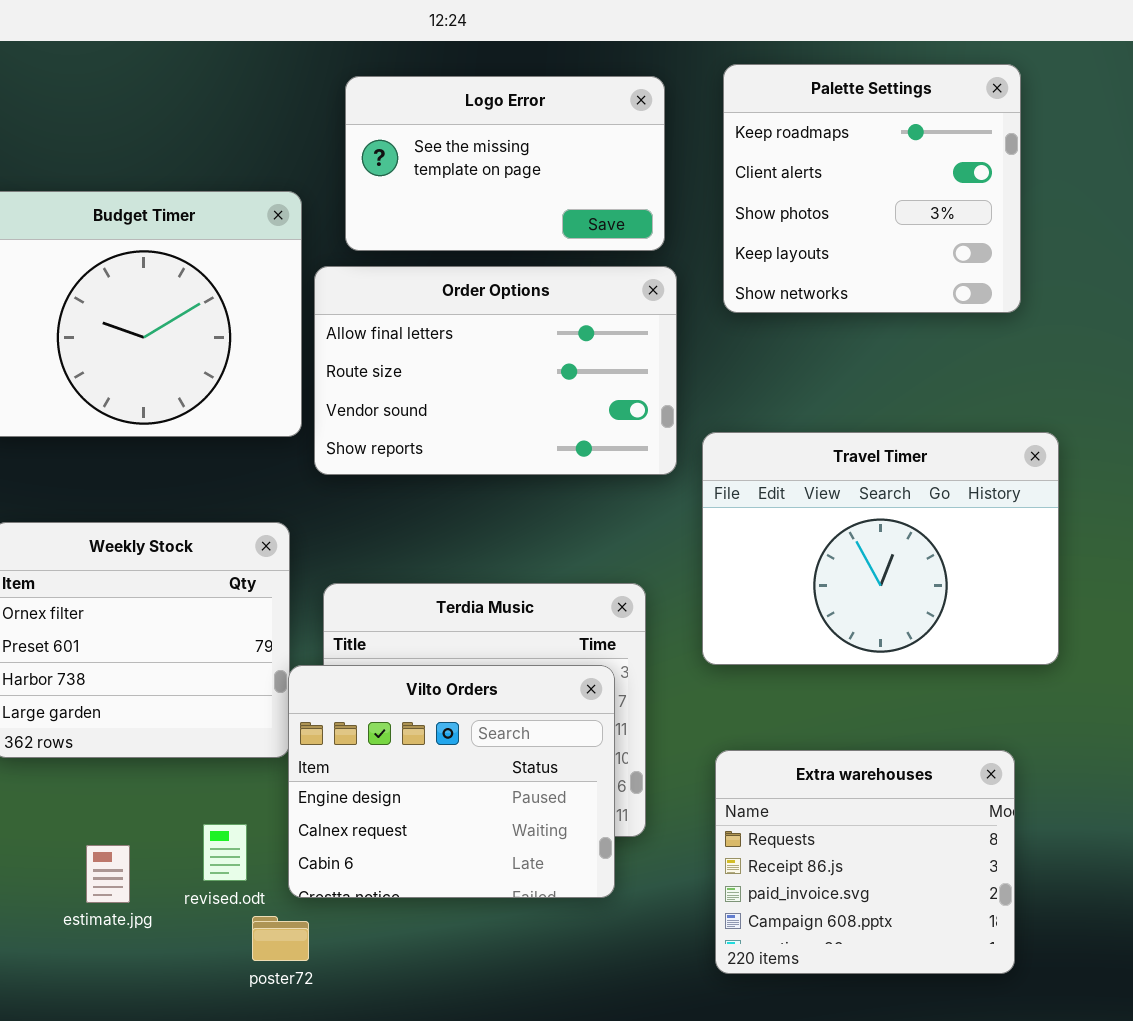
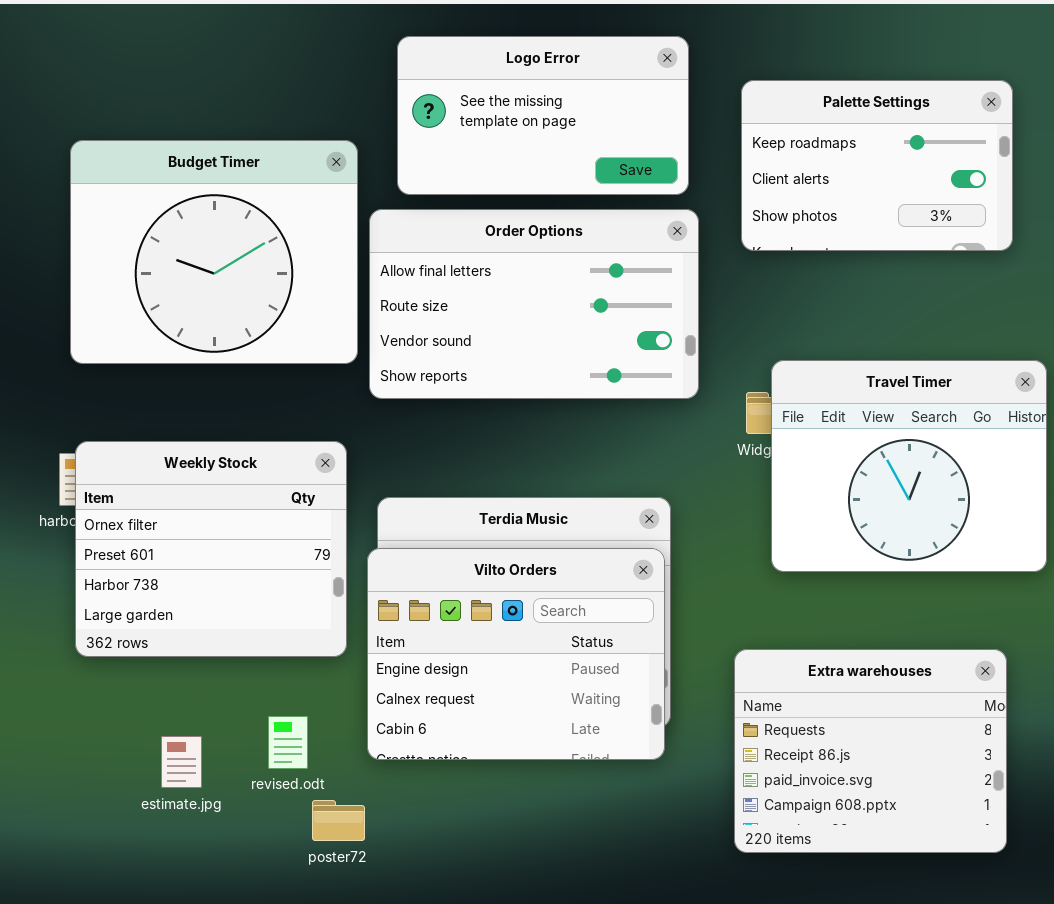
Palette Settings: [723,64,1021,313] -> [741,80,1013,251], resized
Travel Timer: [702,432,1059,665] -> [771,360,1047,572], resized
Vilto Orders: [288,665,615,898] -> [367,548,665,760], moved

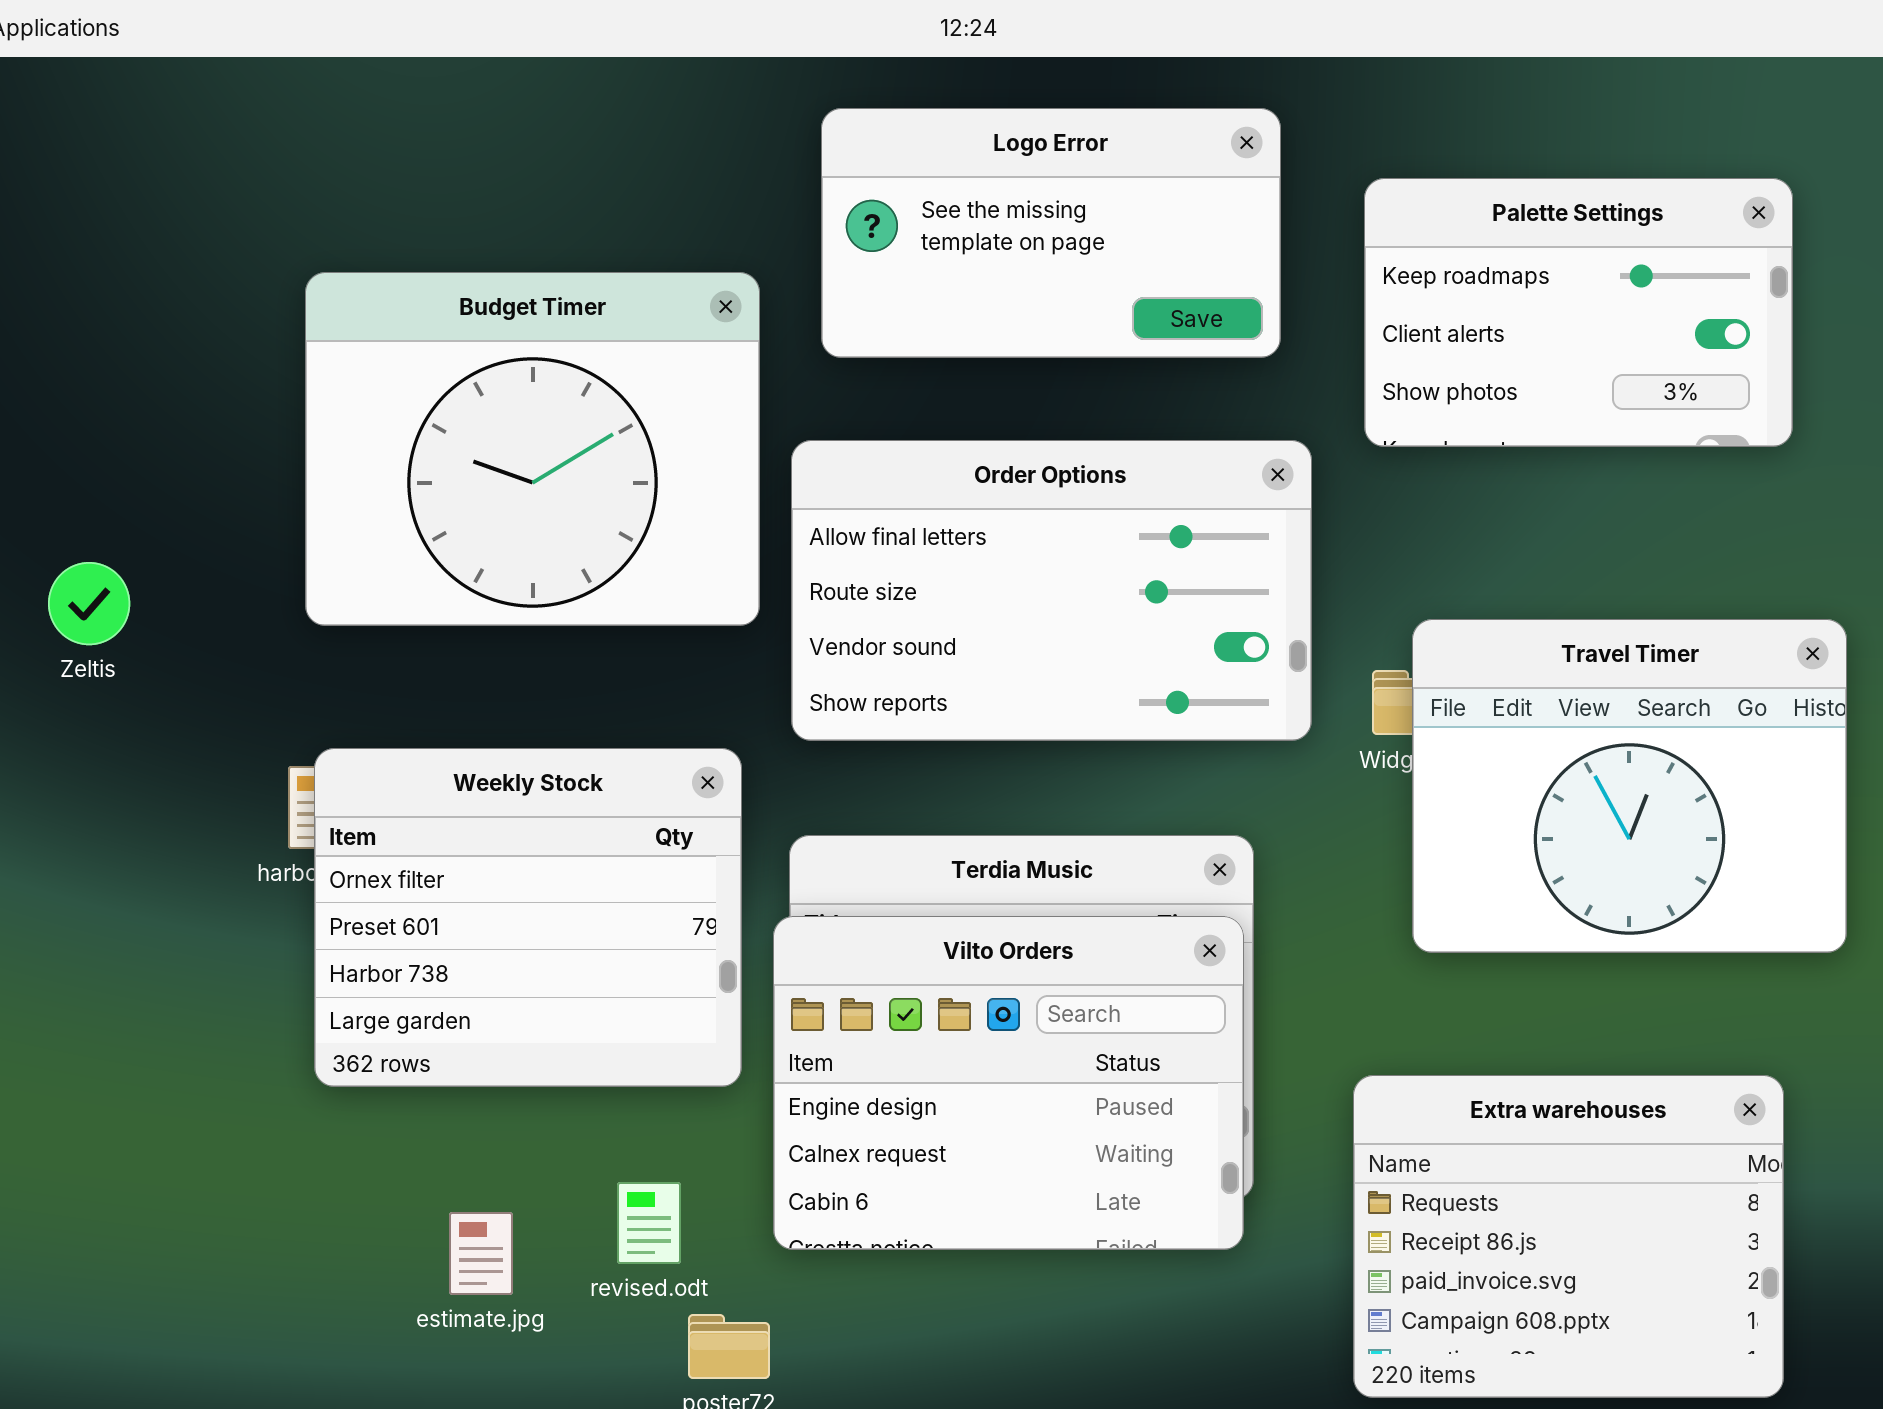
Order Options: [369,209,699,399] -> [791,440,1312,741], moved

